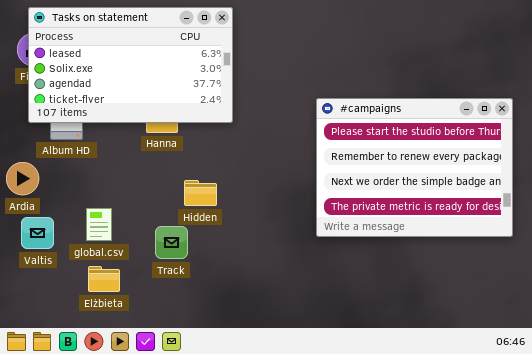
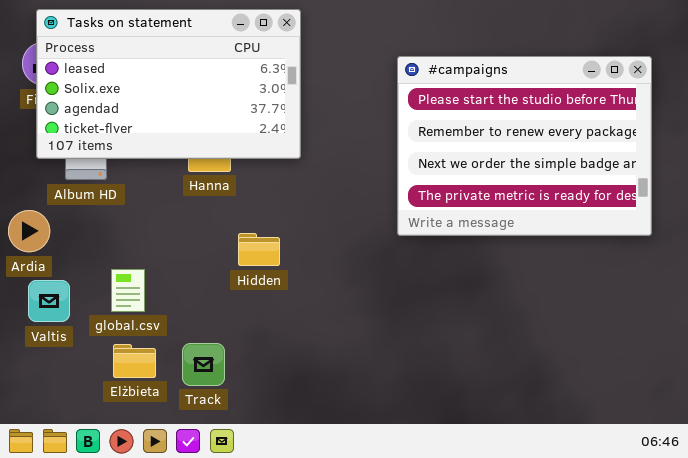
#campaigns: [316,98,513,237] -> [397,56,652,236], moved
Track: [155,226,188,259] -> [182,343,225,386], moved

